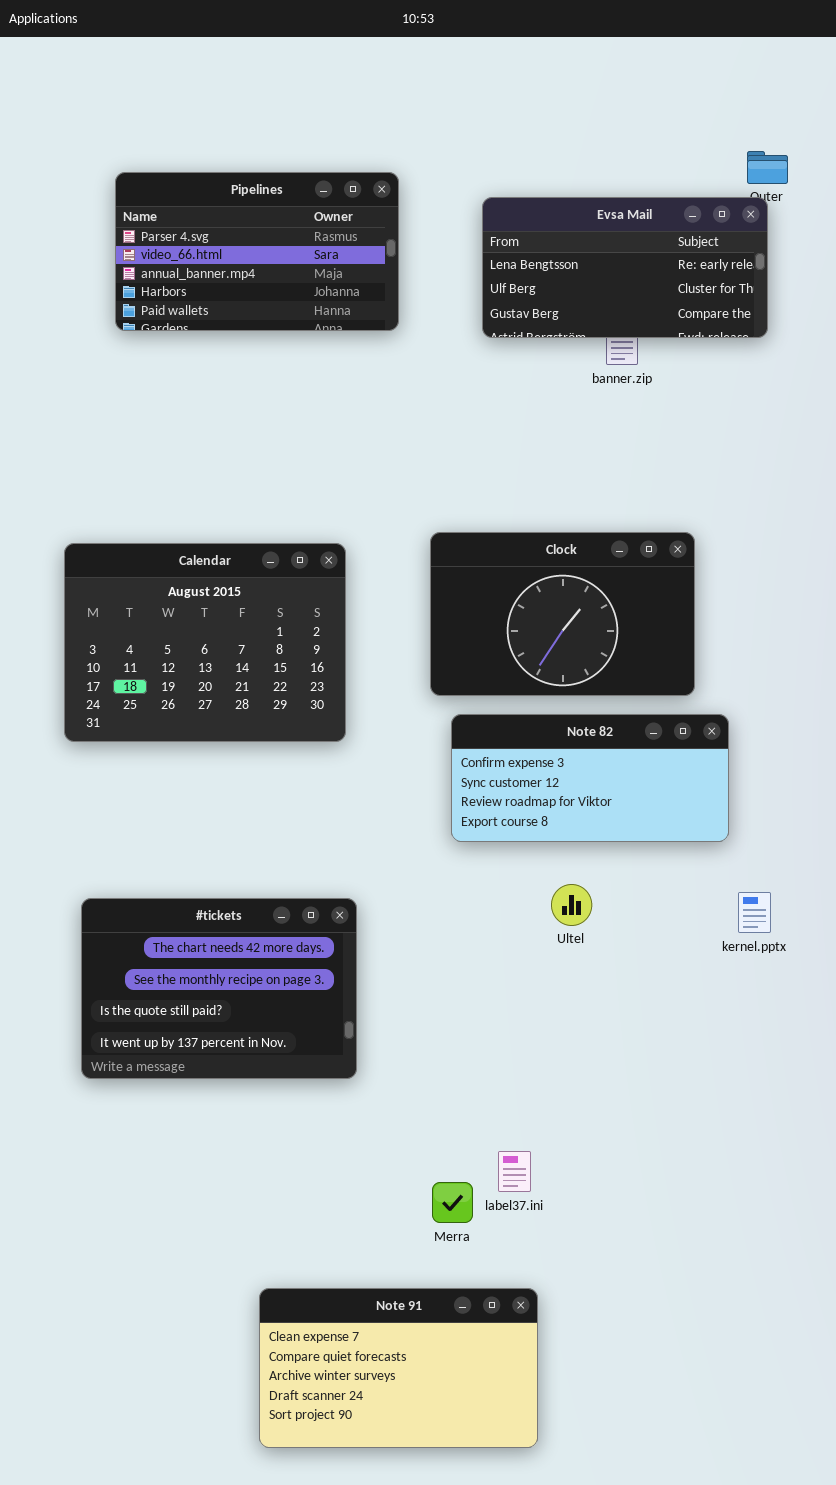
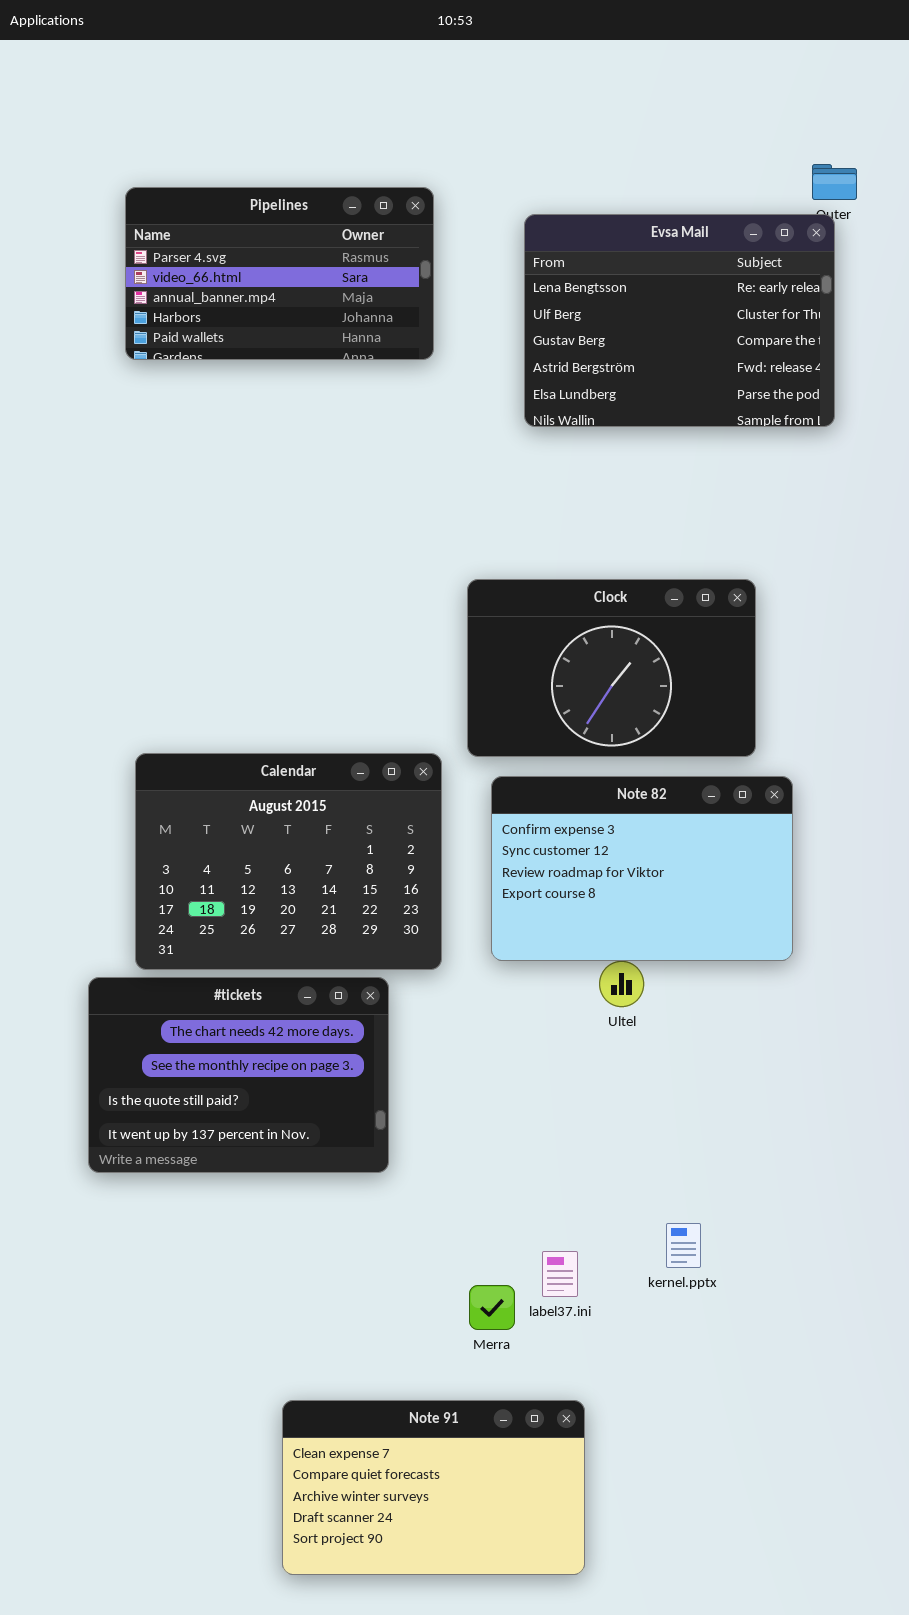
Evsa Mail: [482,197,768,338] -> [524,214,835,427], resized
Calendar: [64,543,346,742] -> [135,753,442,970], moved
Note 82: [451,714,729,842] -> [491,776,793,961], resized
kernel.pptx: [738,892,771,933] -> [666,1223,701,1268], moved

